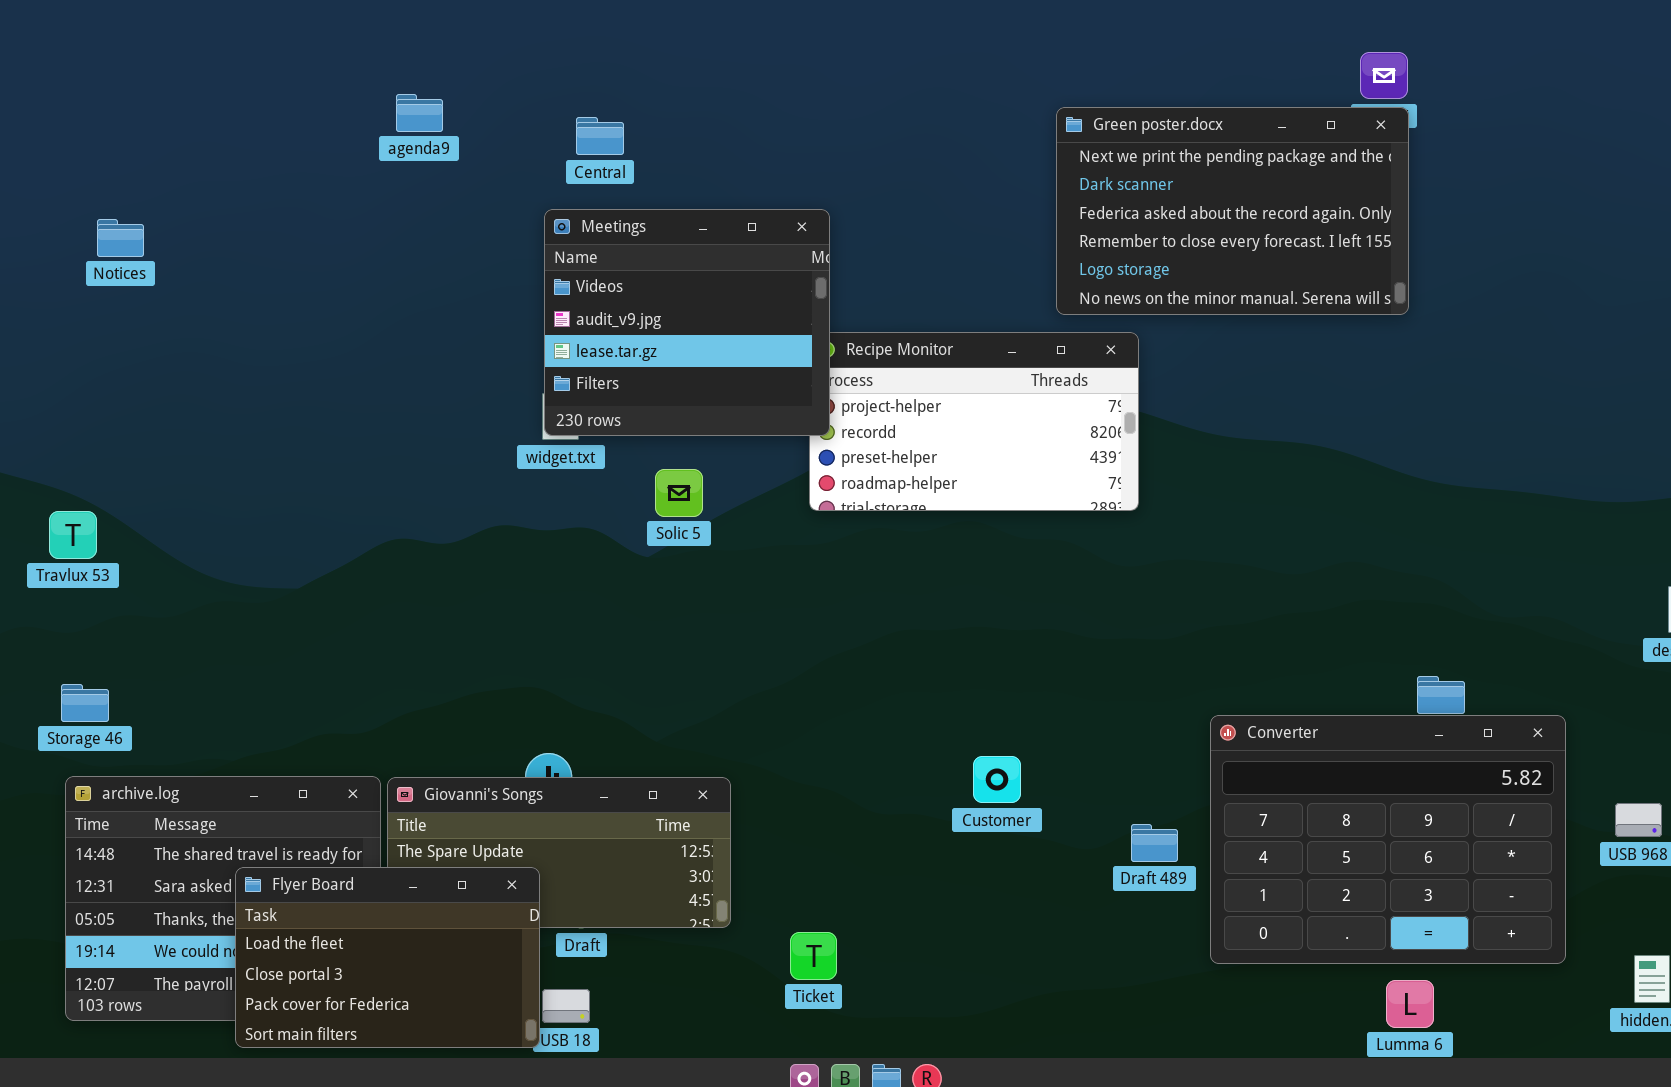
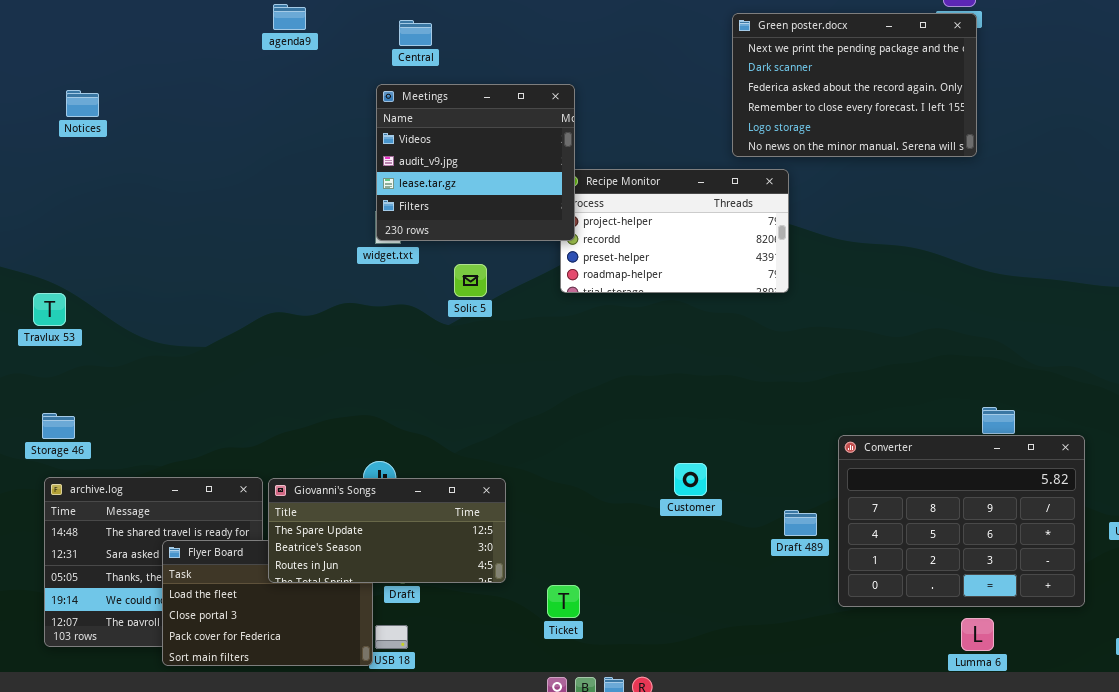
Giovanni's Songs: [387,777,731,928] -> [268,478,506,583], raised

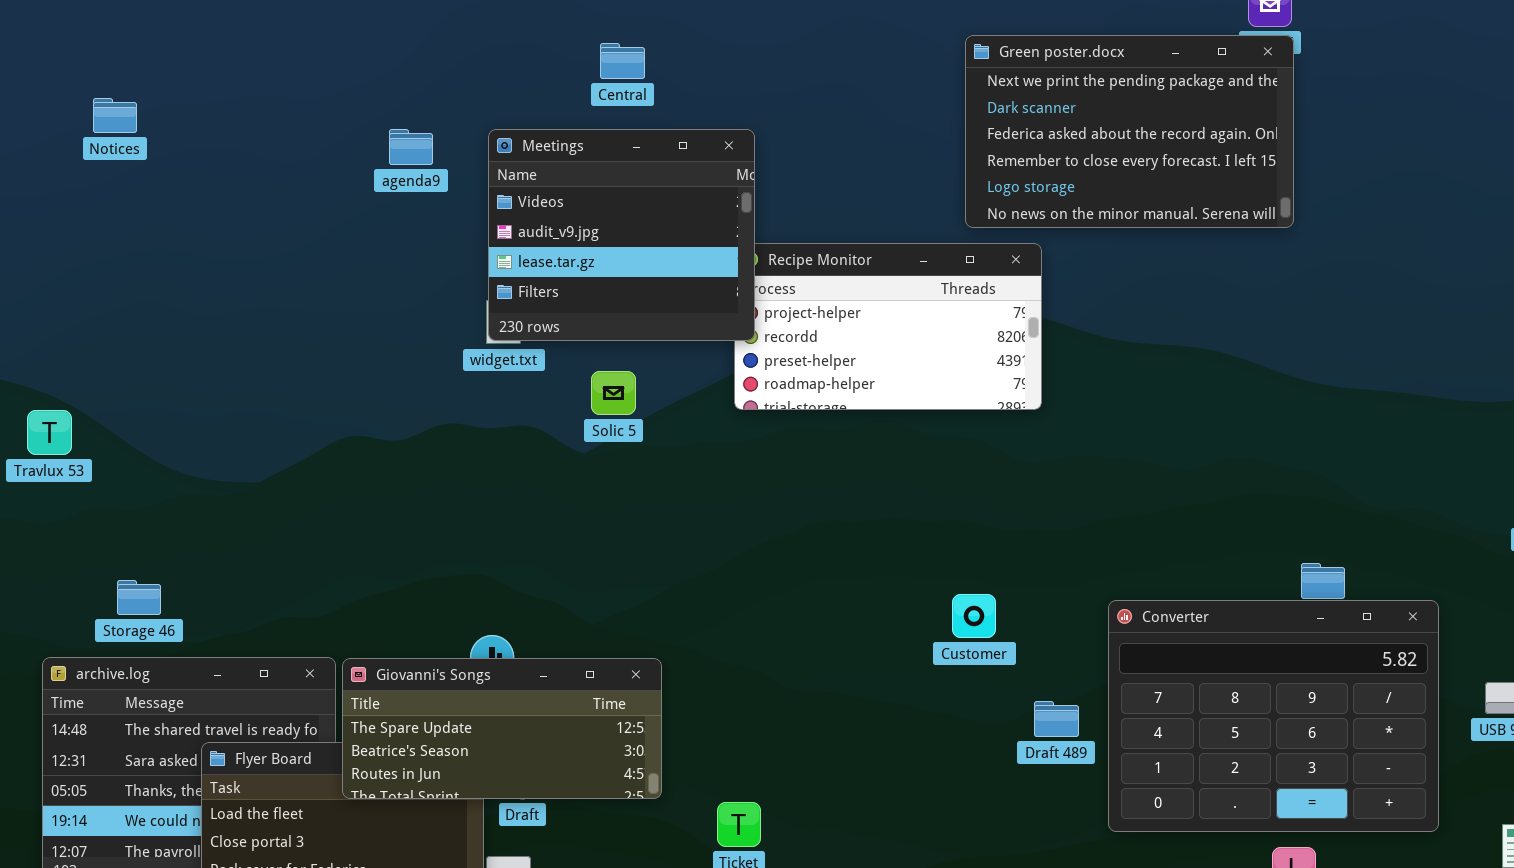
agenda9: [273,4,306,30] -> [389,129,433,165], moved
Central: [399,20,432,46] -> [600,43,645,79], moved
Notices: [66,90,99,117] -> [93,98,137,133], moved
Storage 46: [42,413,75,439] -> [117,580,161,615], moved
Customer: [674,463,707,496] -> [952,594,996,638], moved

